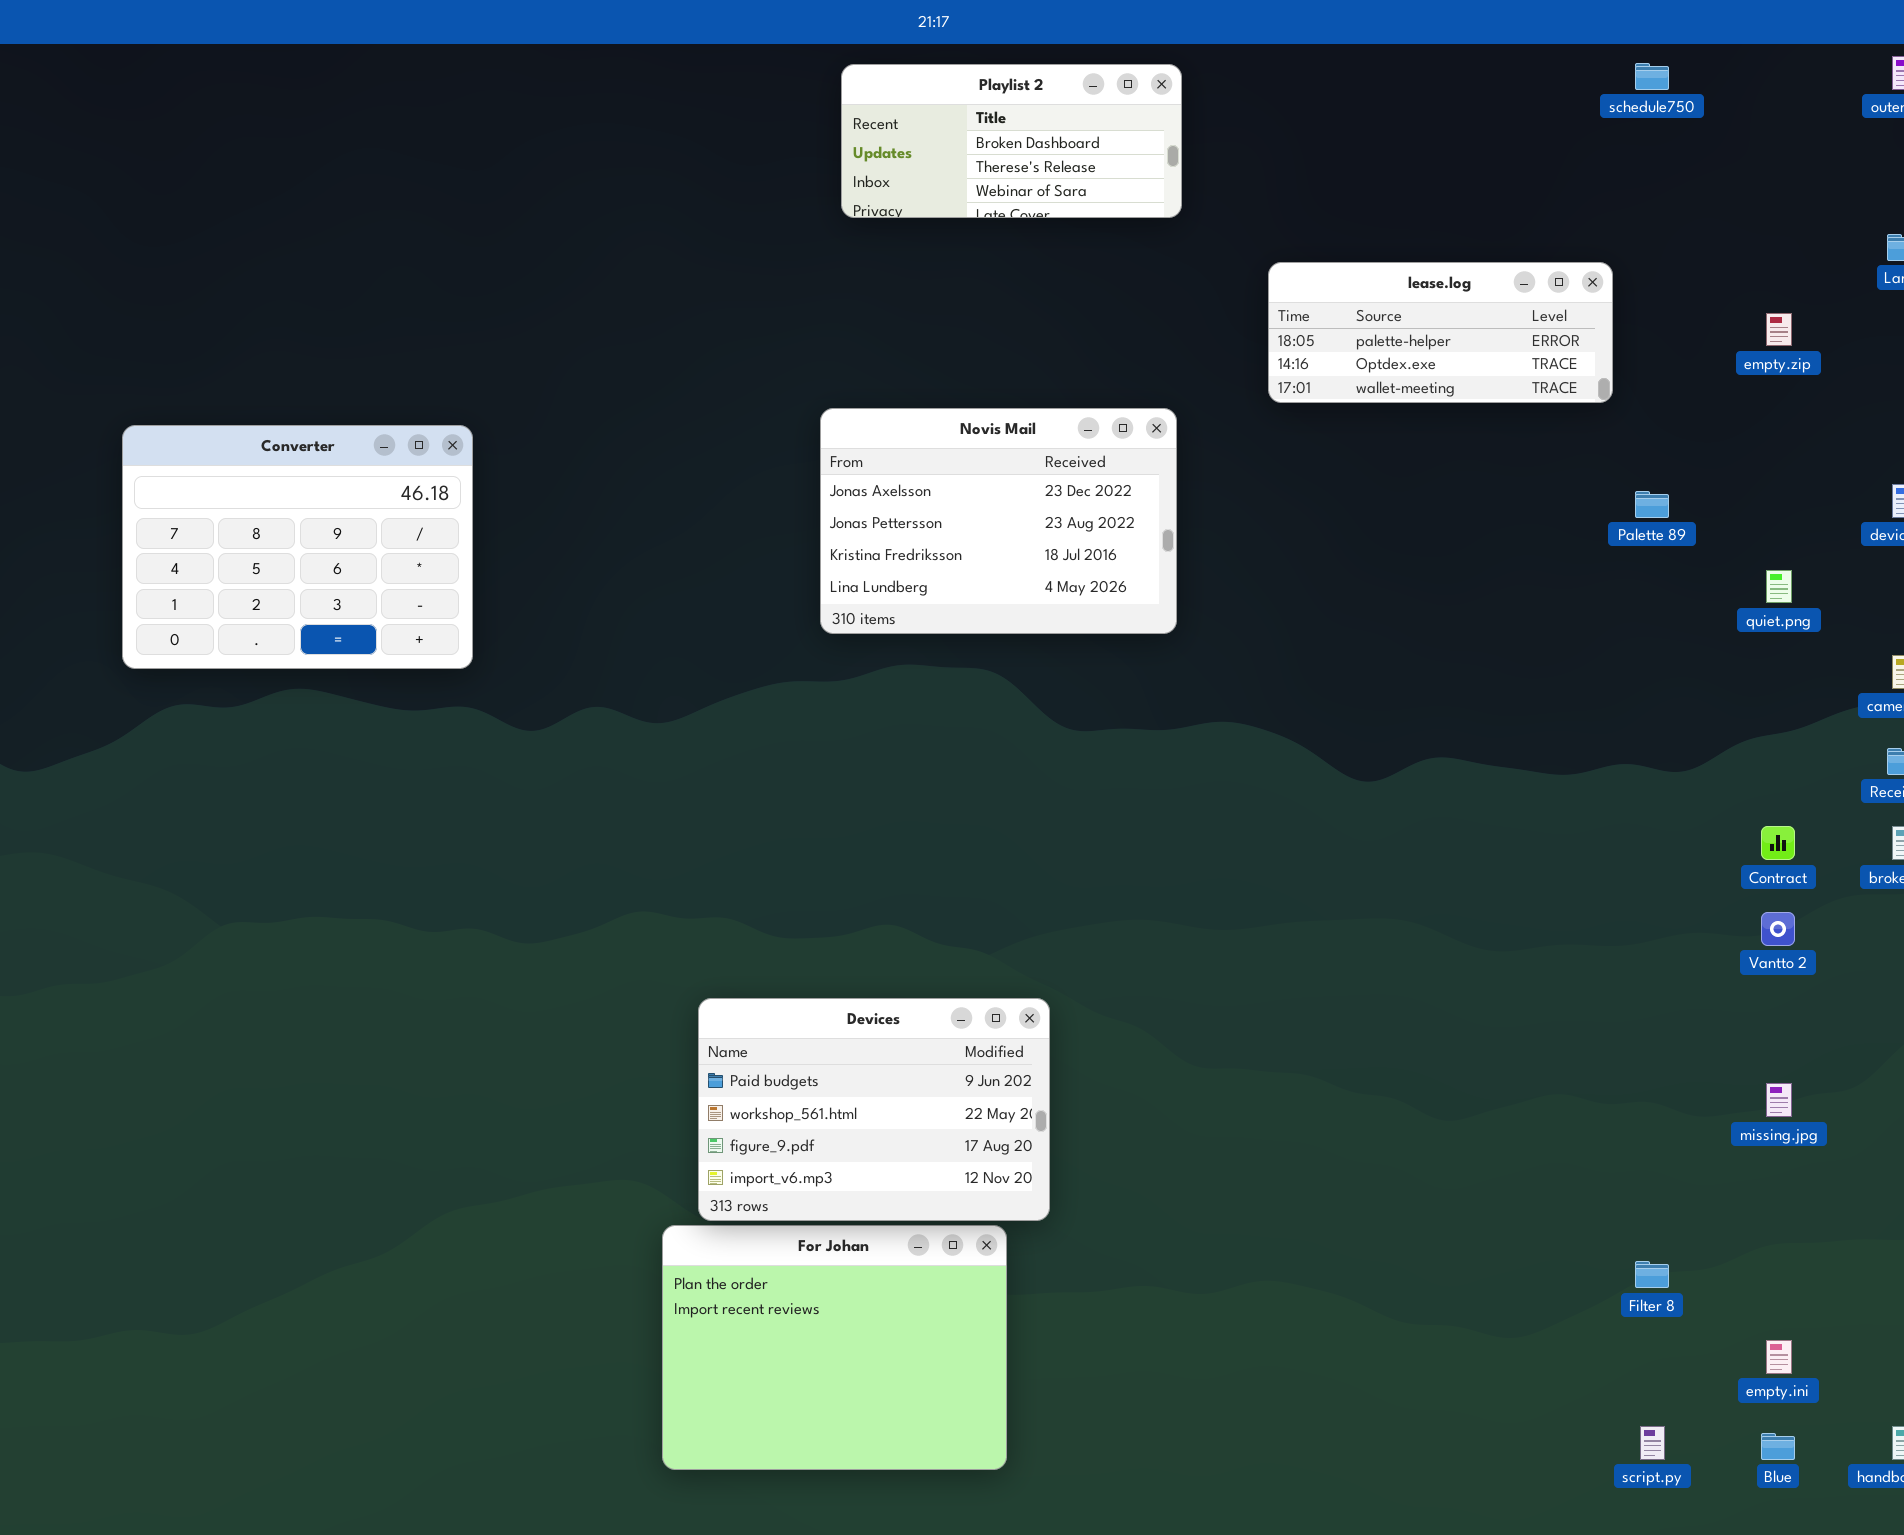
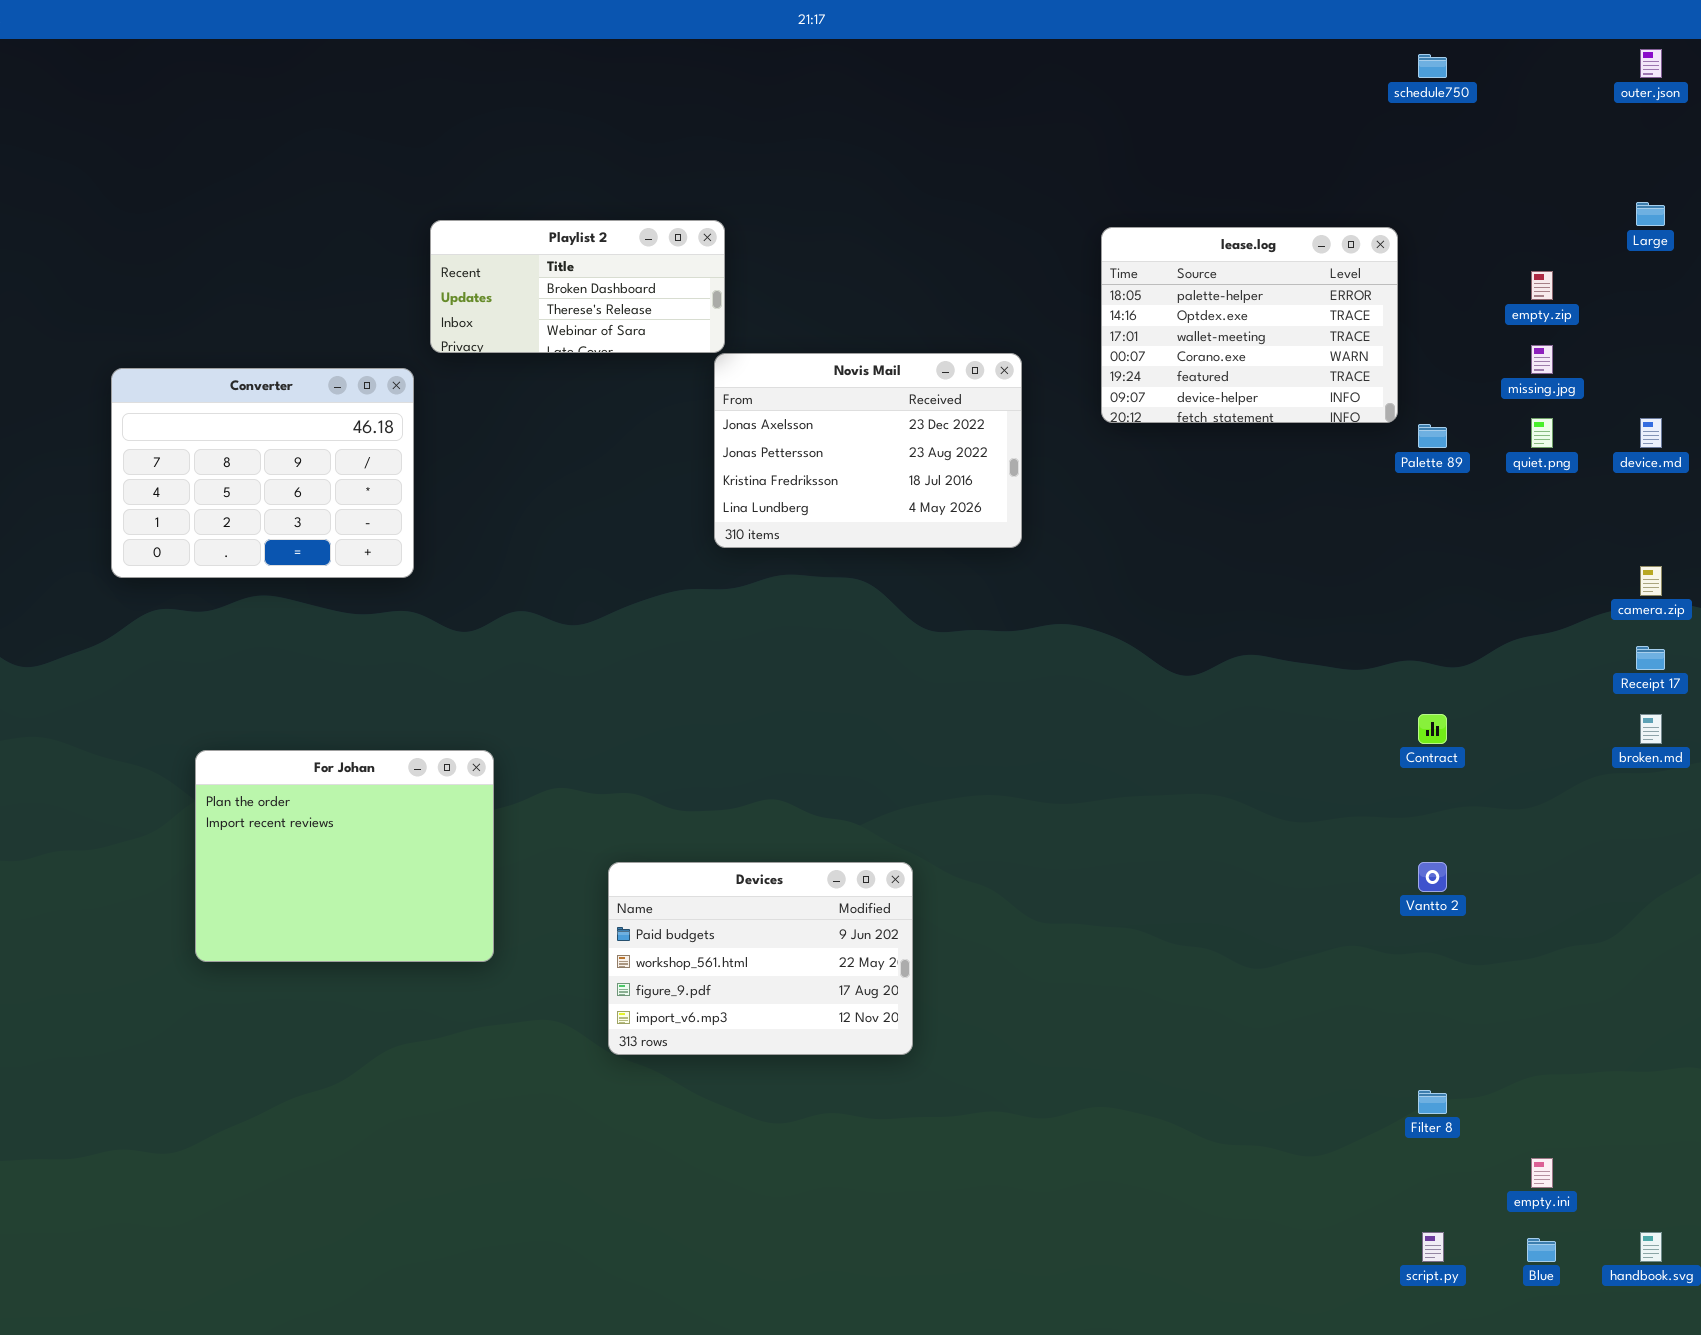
Playlist 2: [841,64,1182,218] -> [430,220,725,353], moved
lease.log: [1268,262,1613,403] -> [1101,227,1398,423], resized
quiet.png: [1766,570,1792,603] -> [1531,418,1553,448], moved
Contract: [1761,826,1795,860] -> [1418,714,1447,744], moved
Vantto 2: [1761,912,1795,946] -> [1418,862,1447,892], moved
missing.jpg: [1766,1083,1792,1117] -> [1531,345,1553,374], moved
For Johan: [662,1225,1007,1470] -> [195,750,494,962], moved

